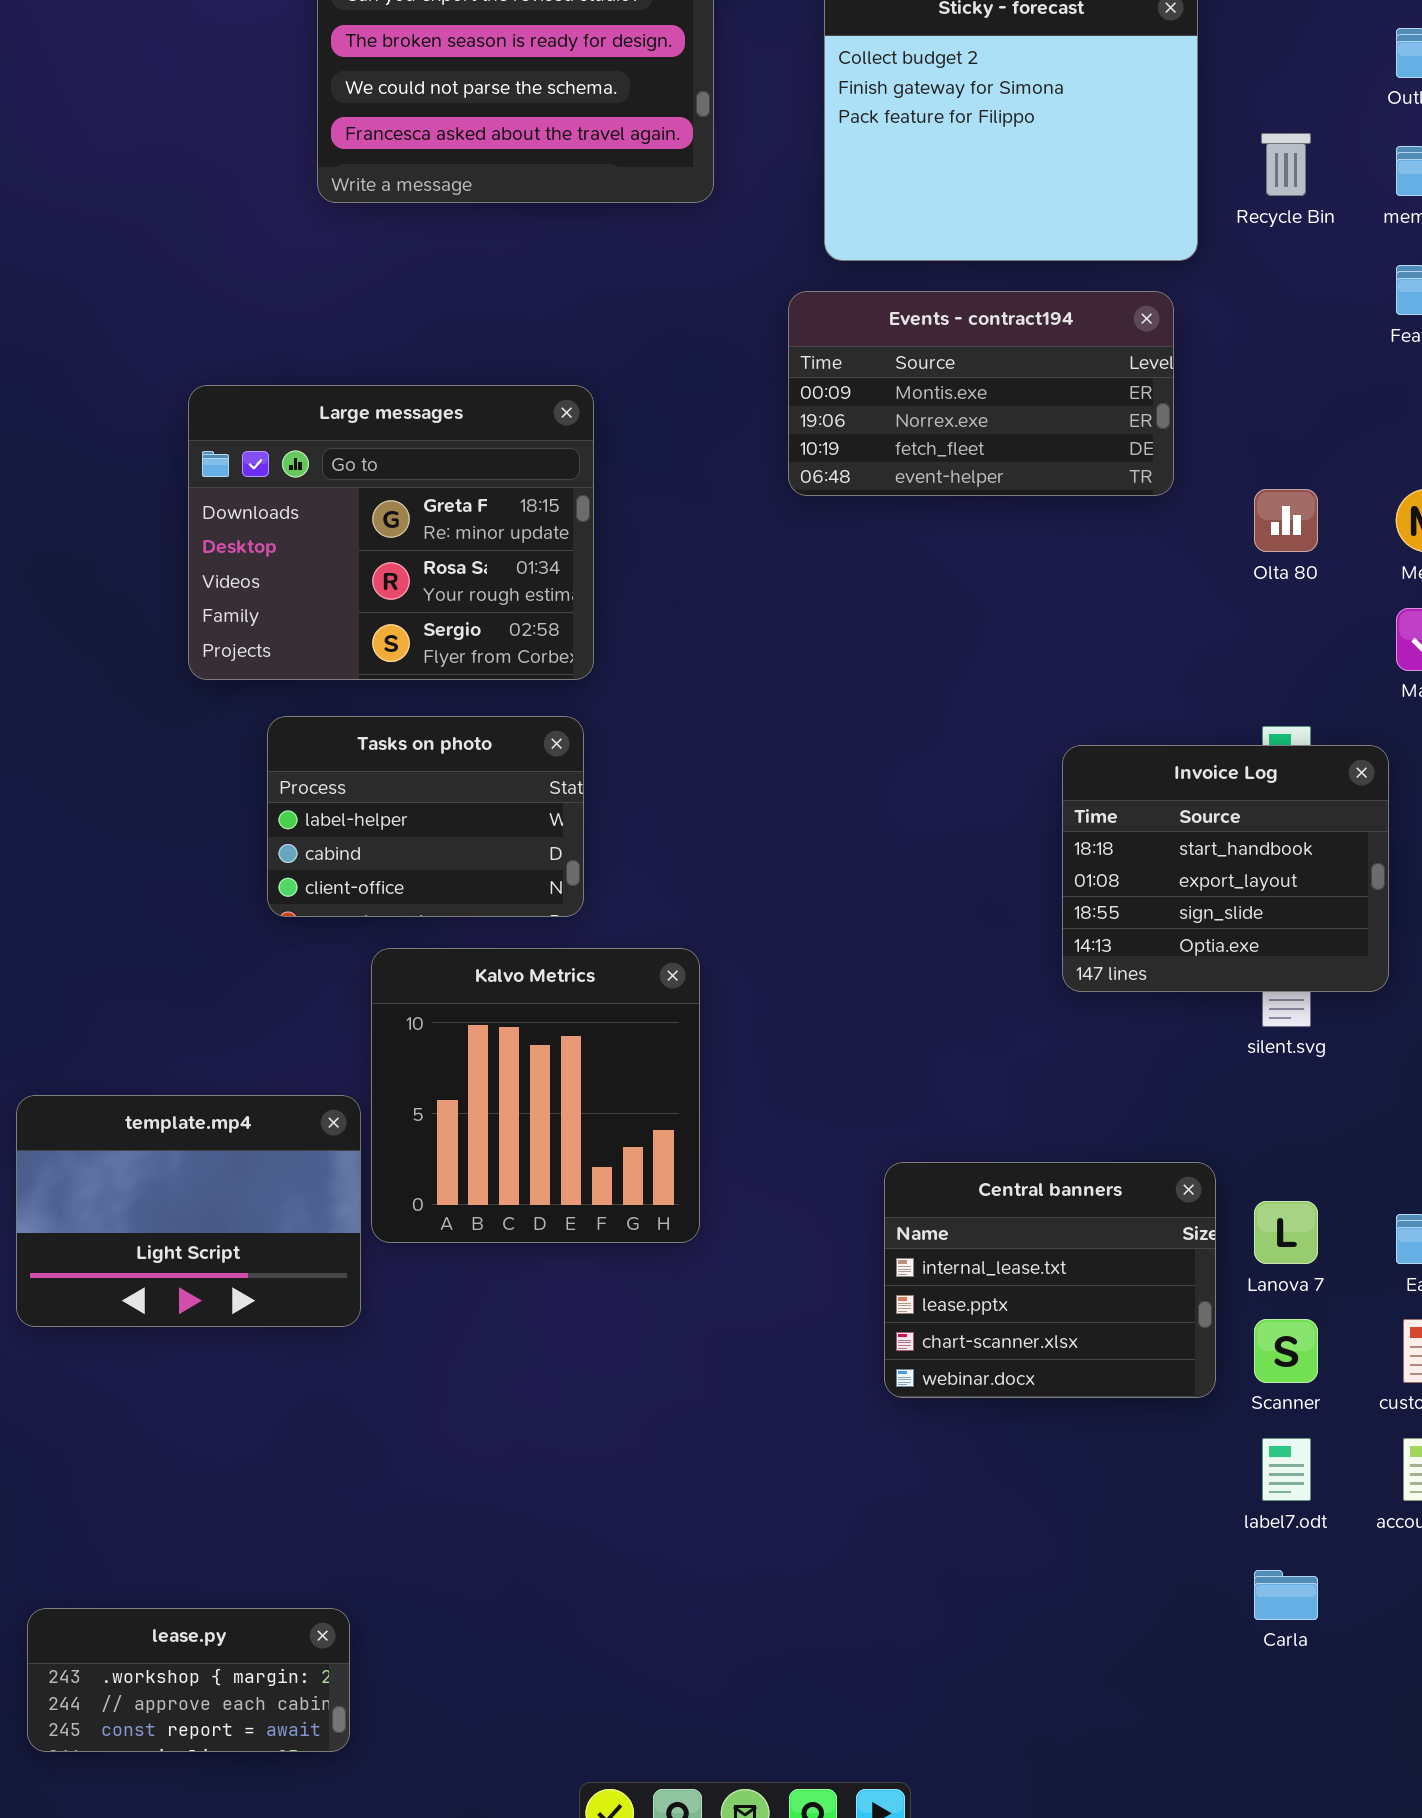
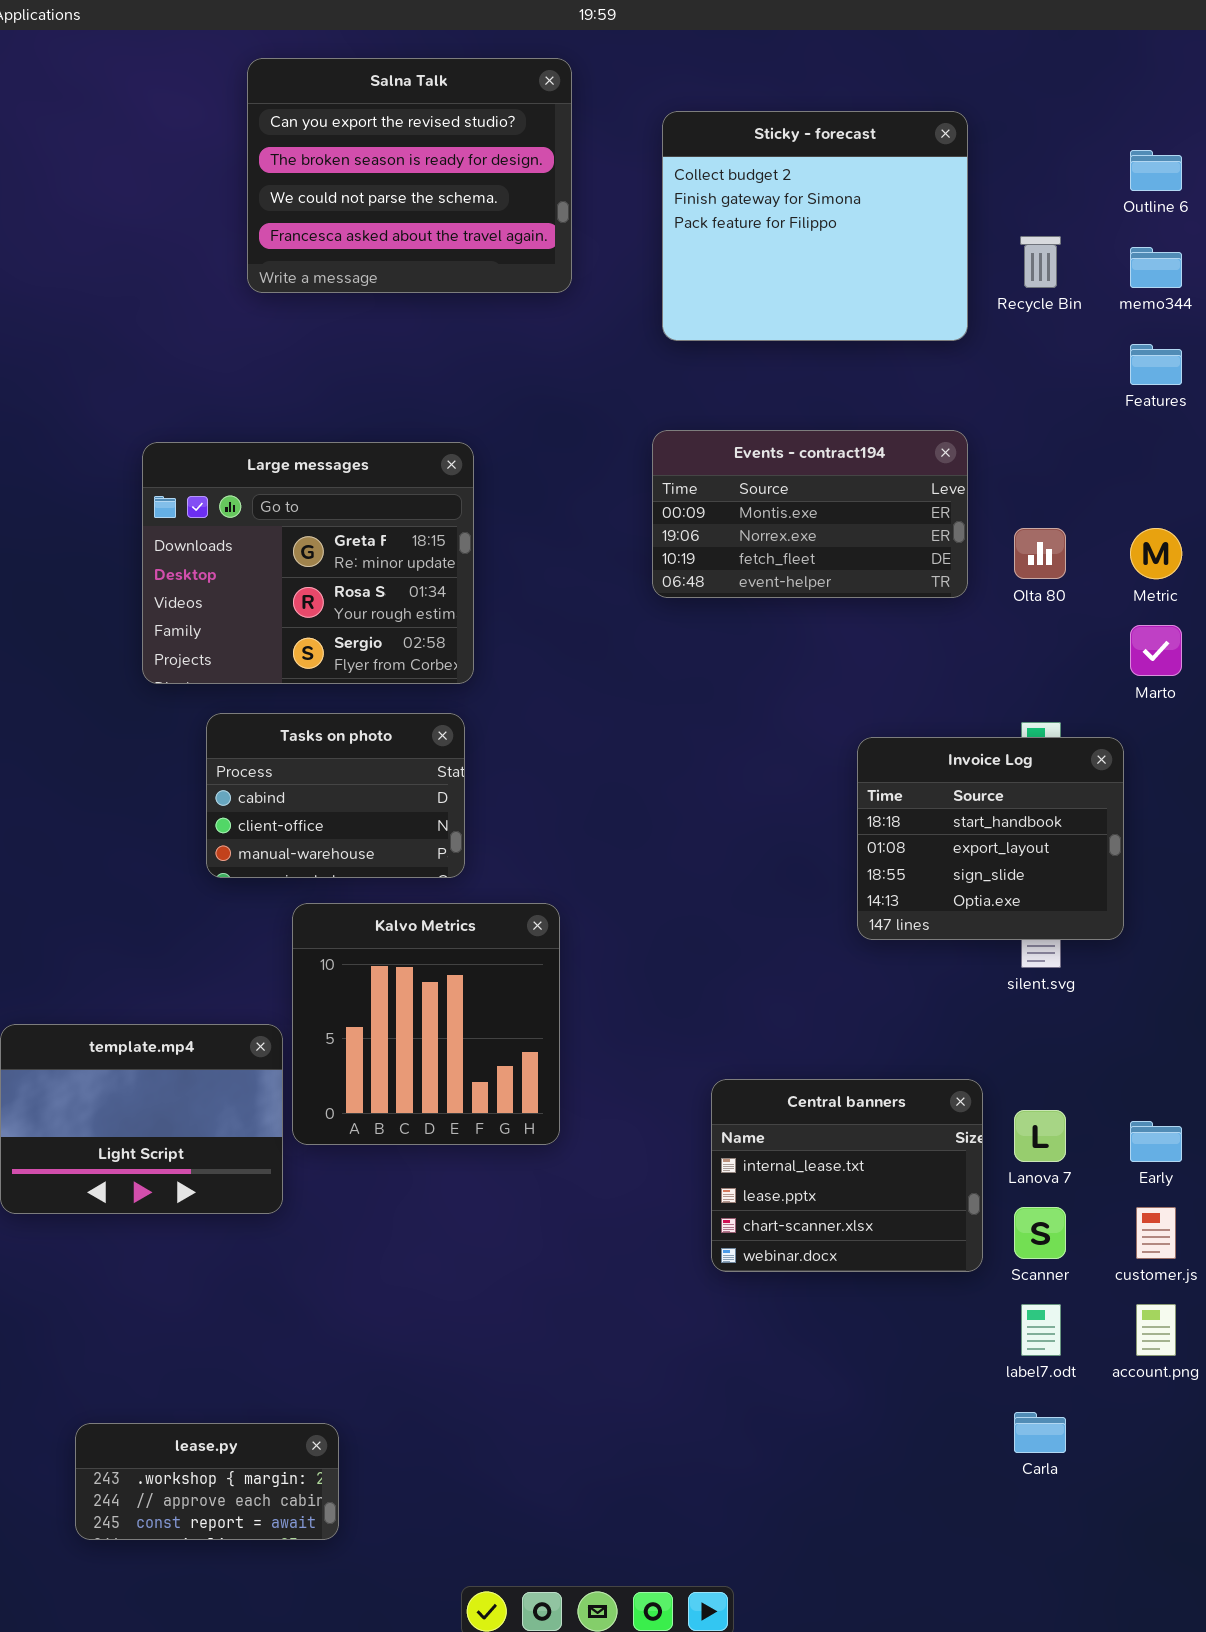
Events - contract194: [788,291,1174,496] -> [652,430,968,598], moved
Tasks on photo: [267,716,584,917] -> [206,713,465,878], scrolled down 1 row
lease.py: [27,1608,350,1752] -> [75,1423,339,1540], moved

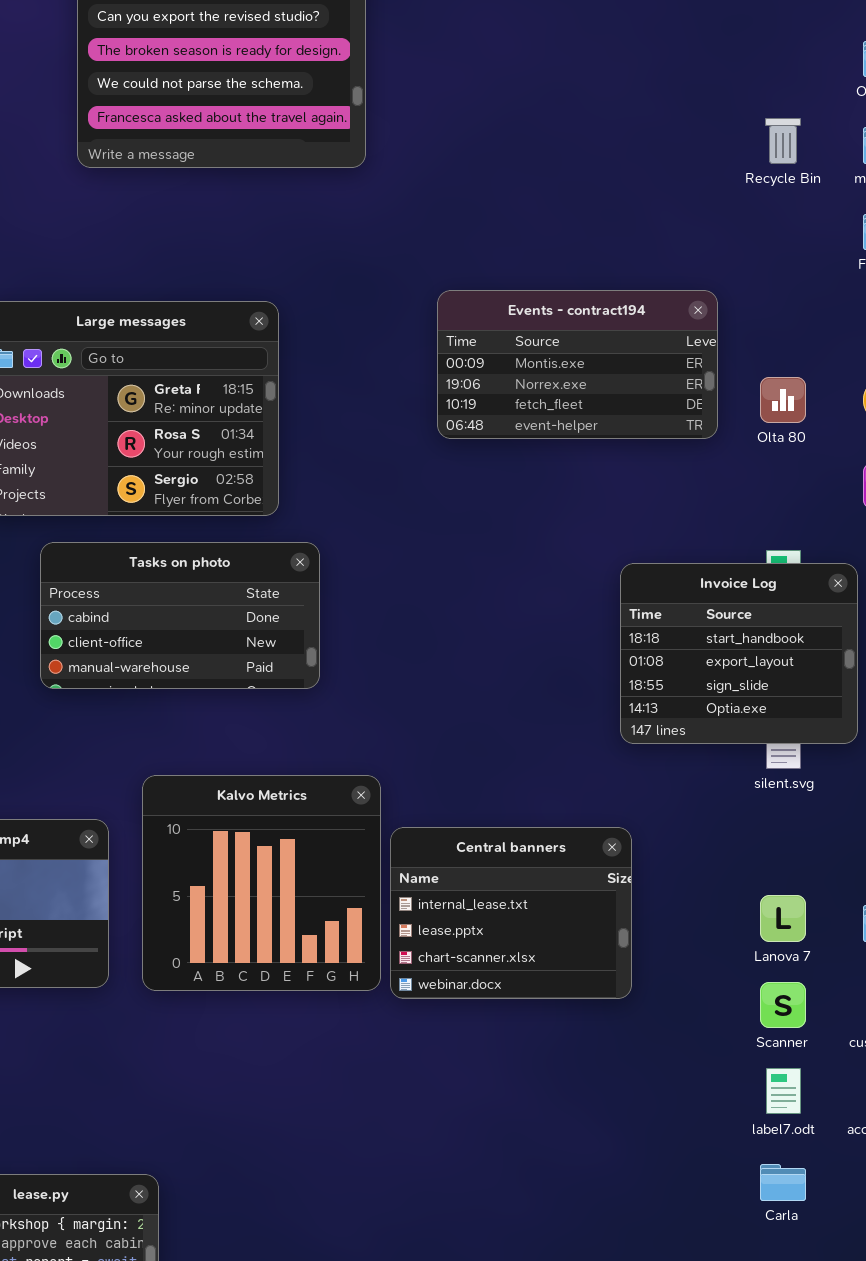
Sticky - forecast: [662,111,968,341] -> none, closed
Tasks on photo: [206,713,465,878] -> [40,542,320,689], resized
Kalvo Metrics: [292,903,560,1145] -> [142,775,381,991], moved
Central banners: [711,1079,983,1272] -> [390,827,632,999], moved

